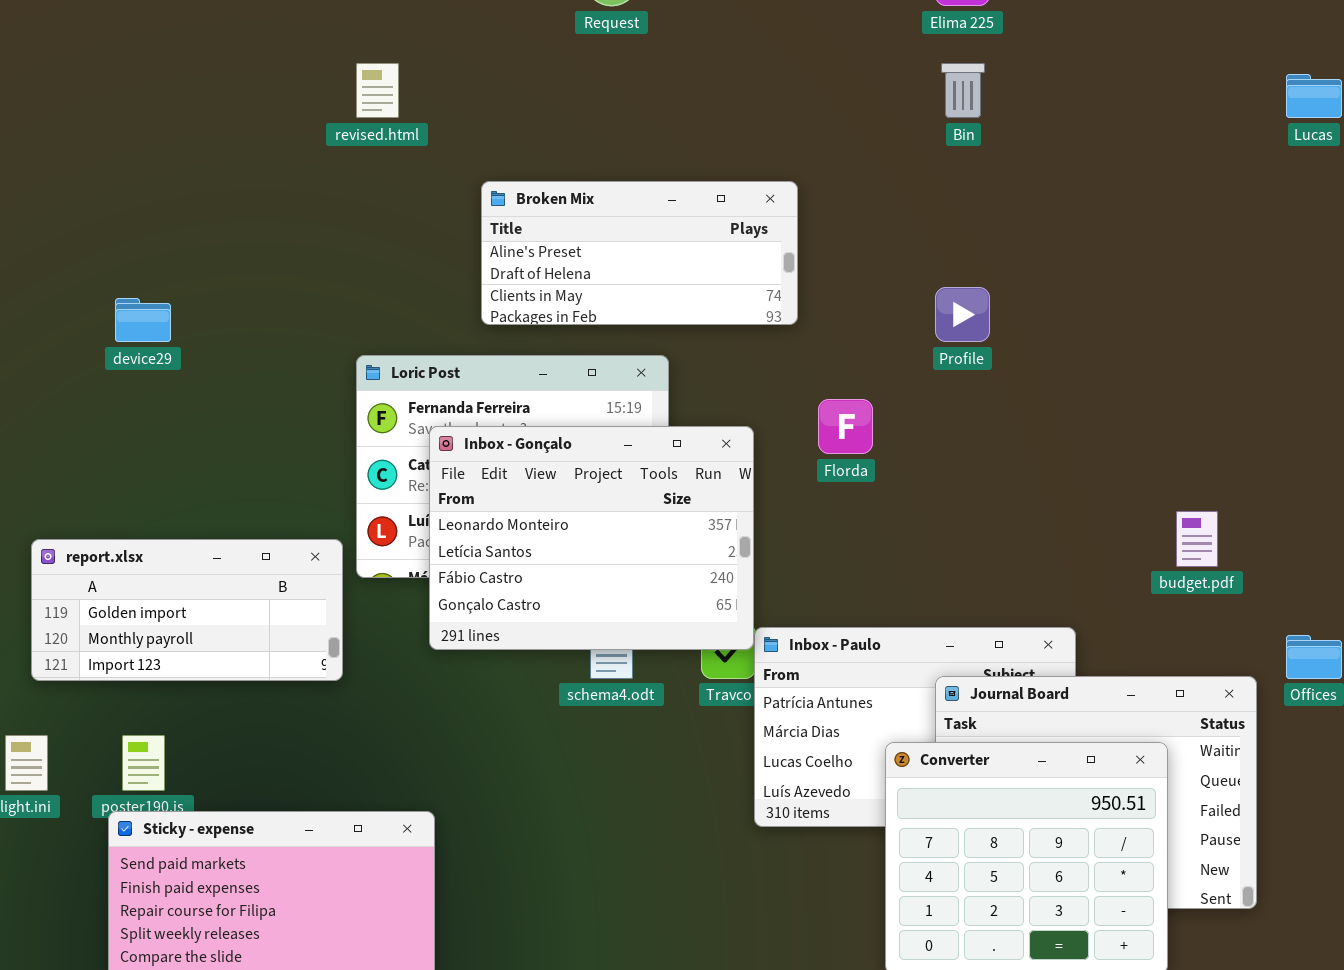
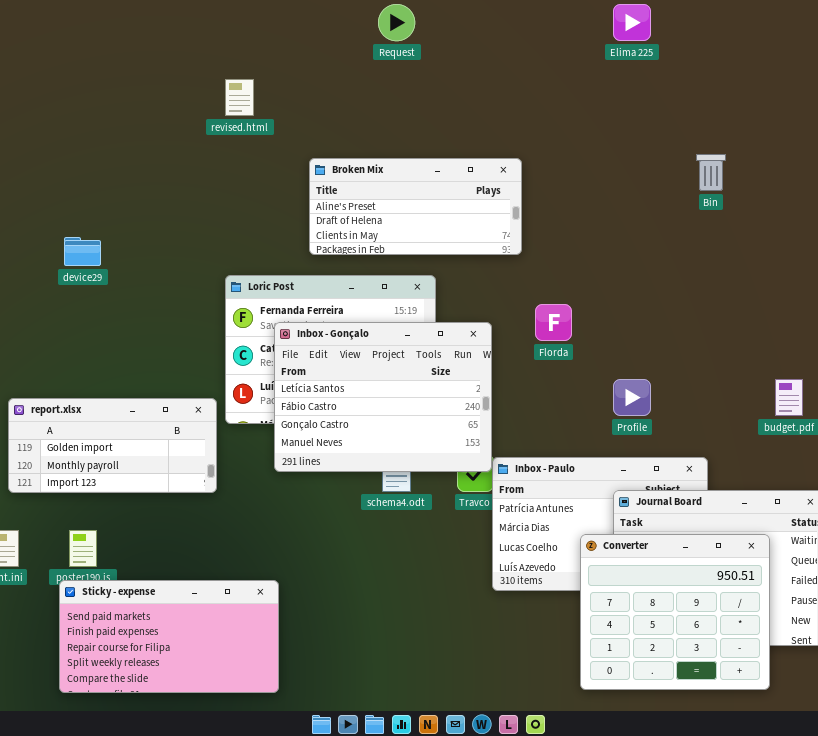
Bin: [941,63,985,118] -> [696,154,726,191], moved
Profile: [935,287,990,342] -> [613,379,651,416], moved
Inbox - Gonçalo: [429,426,754,650] -> [274,322,492,472], scrolled down 1 row

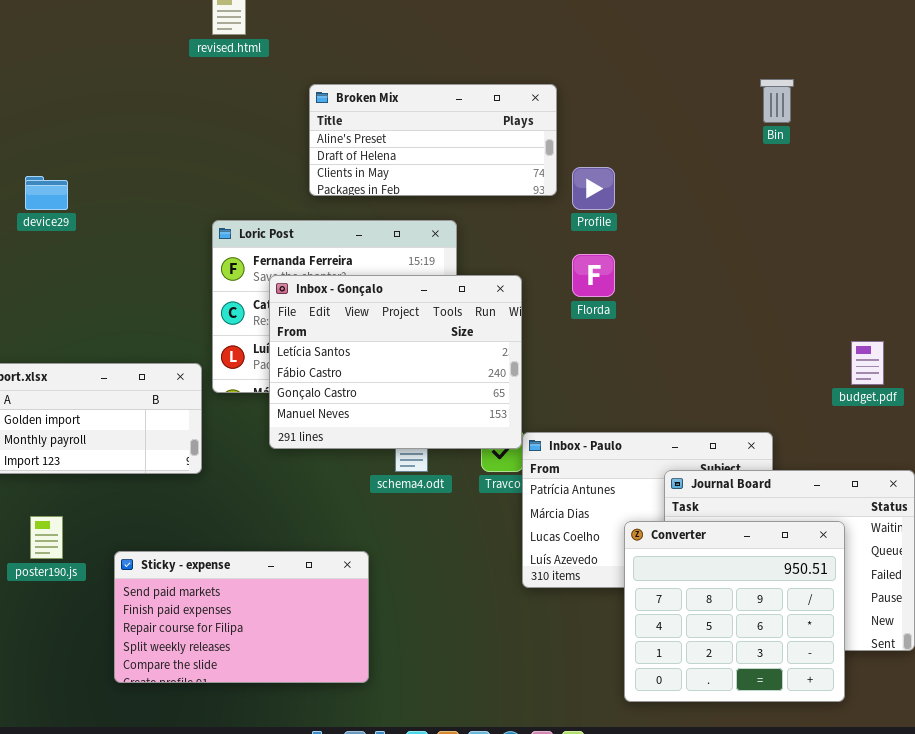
Profile: [613,379,651,416] -> [572,167,615,210], moved
Sticky - expense: [59,580,279,693] -> [114,551,369,683], moved

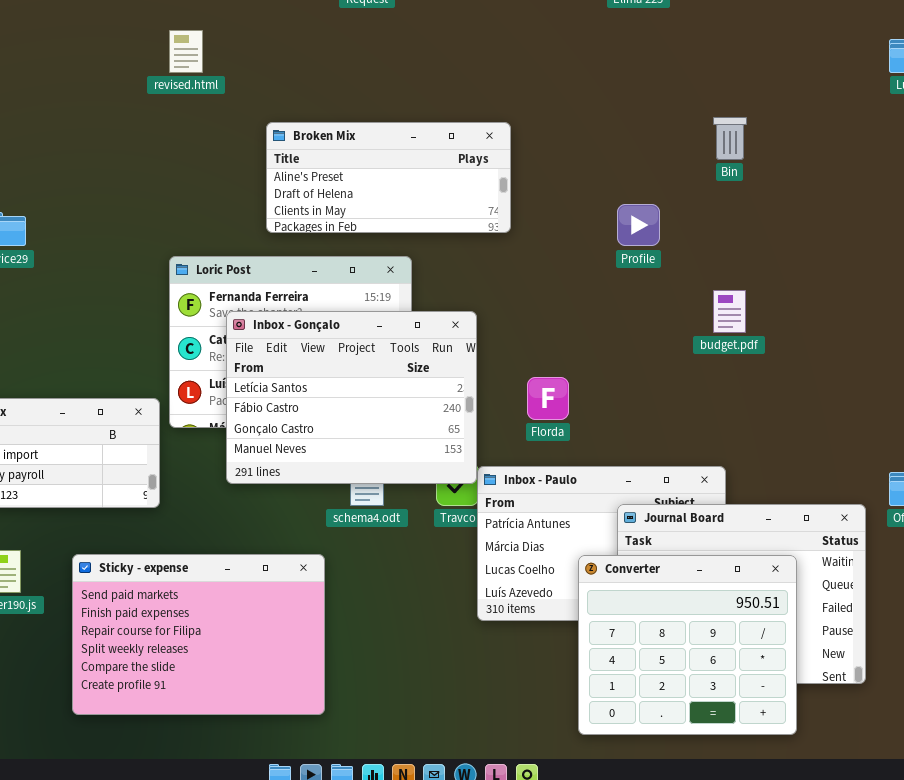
Profile: [572,167,615,210] -> [617,204,660,246], moved
Florda: [572,254,615,297] -> [527,377,569,420], moved
budget.pdf: [851,341,884,385] -> [713,290,746,333], moved
Sticky - expense: [114,551,369,683] -> [72,554,325,715], resized

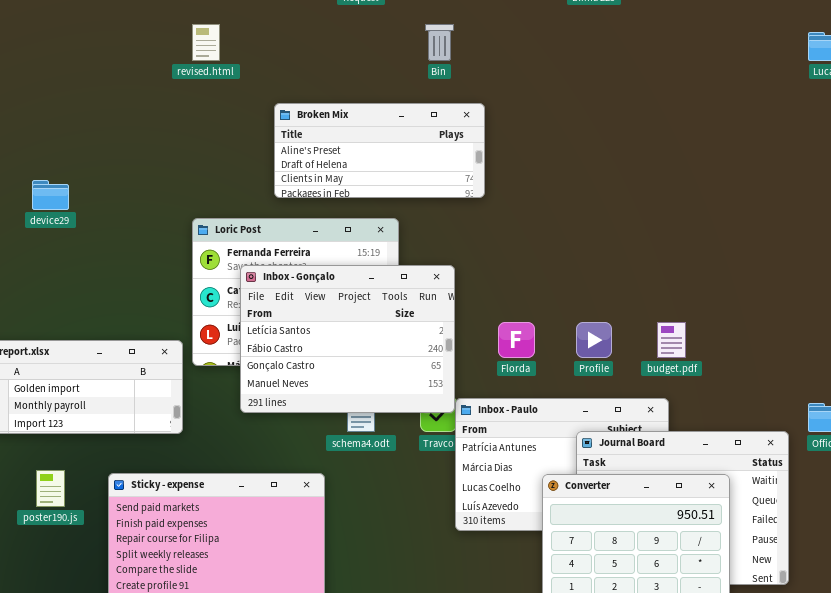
Bin: [713,117,747,160] -> [425,24,454,61], moved
Profile: [617,204,660,246] -> [576,322,612,358], moved
budget.pdf: [713,290,746,333] -> [657,322,686,358], moved

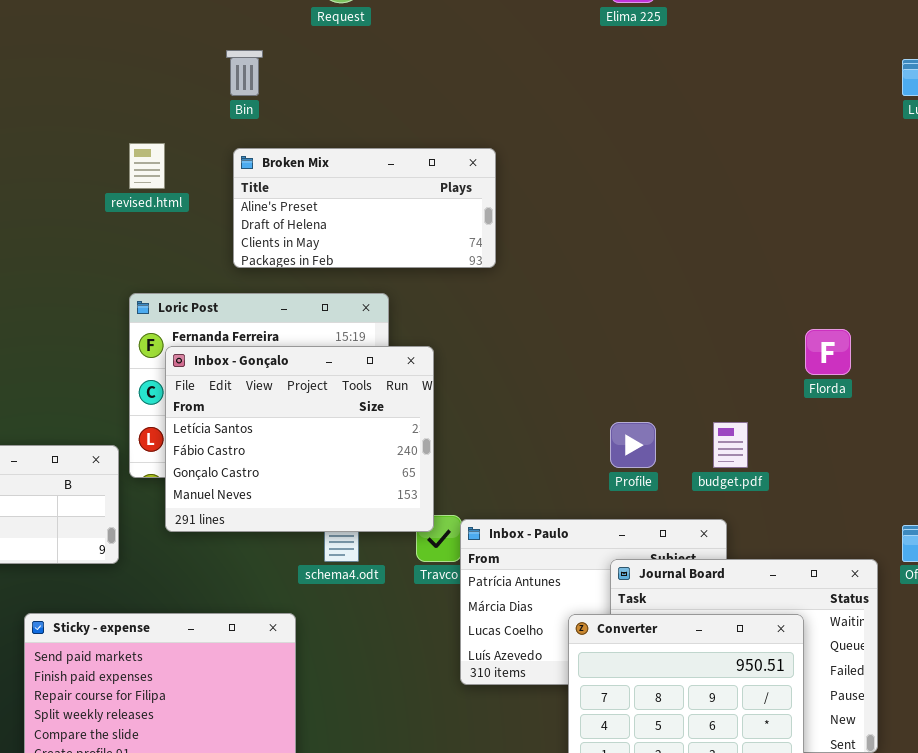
revised.html: [192,24,220,61] -> [129,143,165,189], moved
Bin: [425,24,454,61] -> [226,50,263,96], moved
Inbox - Gonçalo: [240,265,455,413] -> [165,346,434,532], moved
Florda: [498,322,535,358] -> [805,329,851,375], moved

